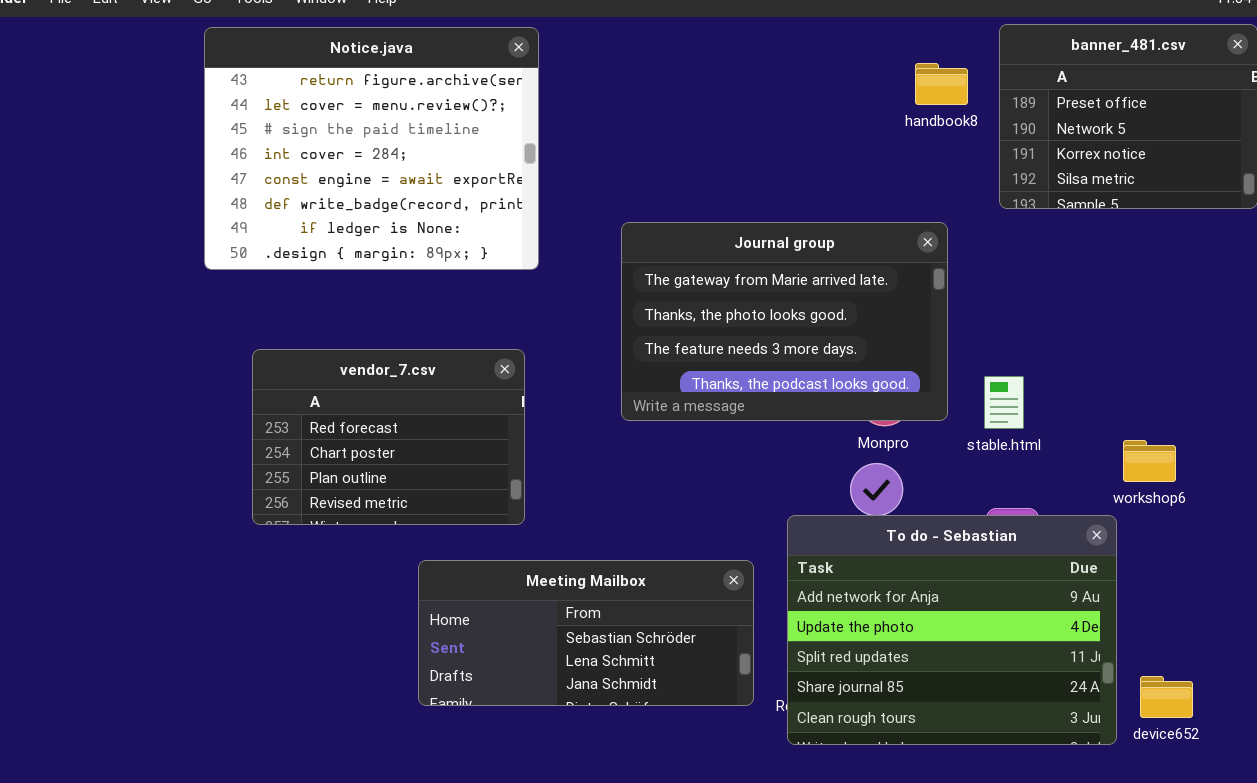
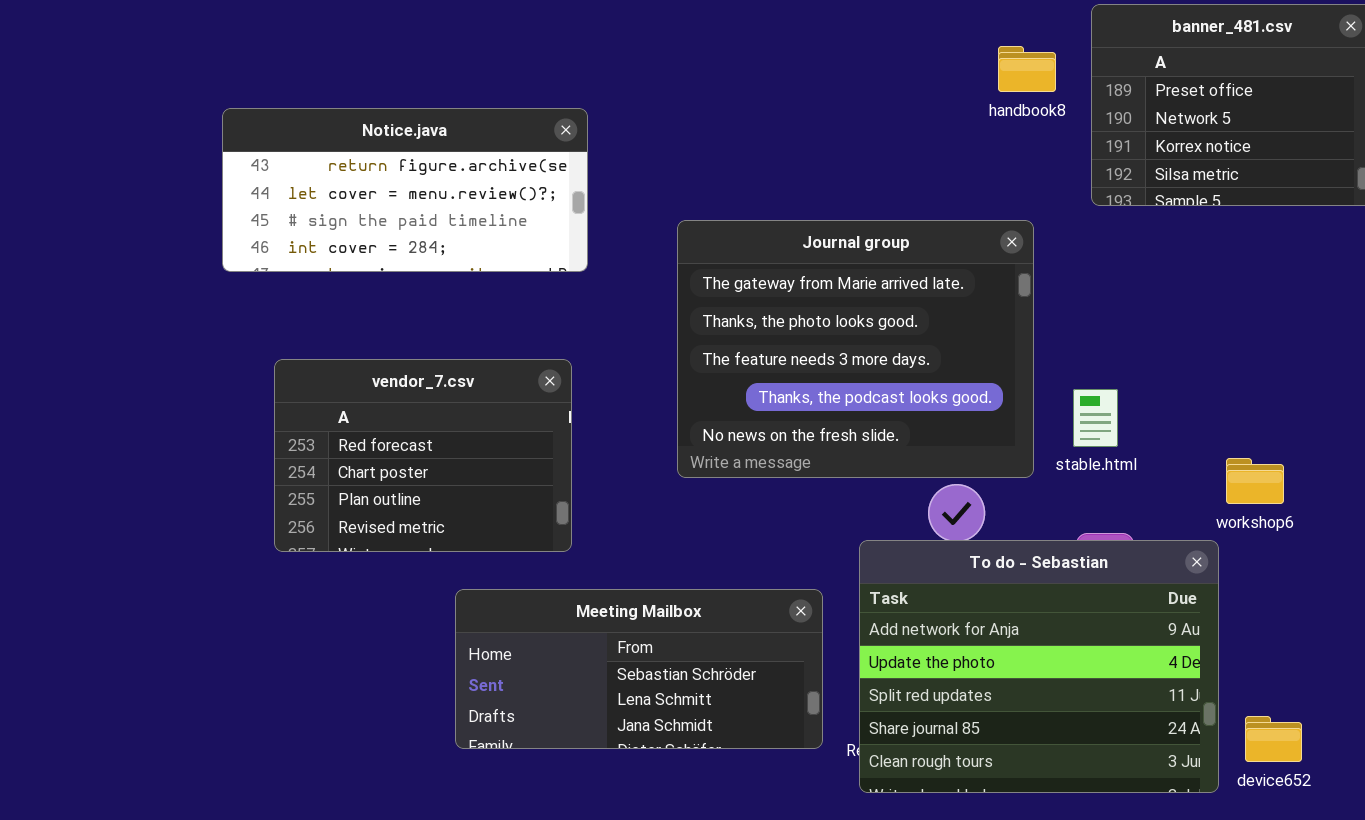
Notice.java: [204,27,539,270] -> [222,108,588,272], resized
Journal group: [621,222,948,421] -> [677,220,1034,478], resized

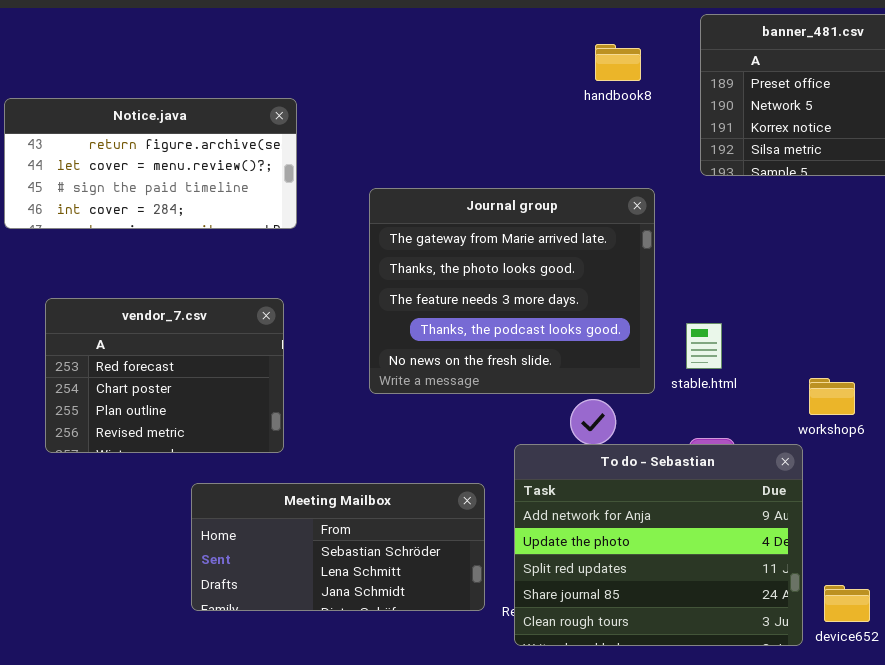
handbook8: [998,46,1056,92] -> [595,44,641,81], moved

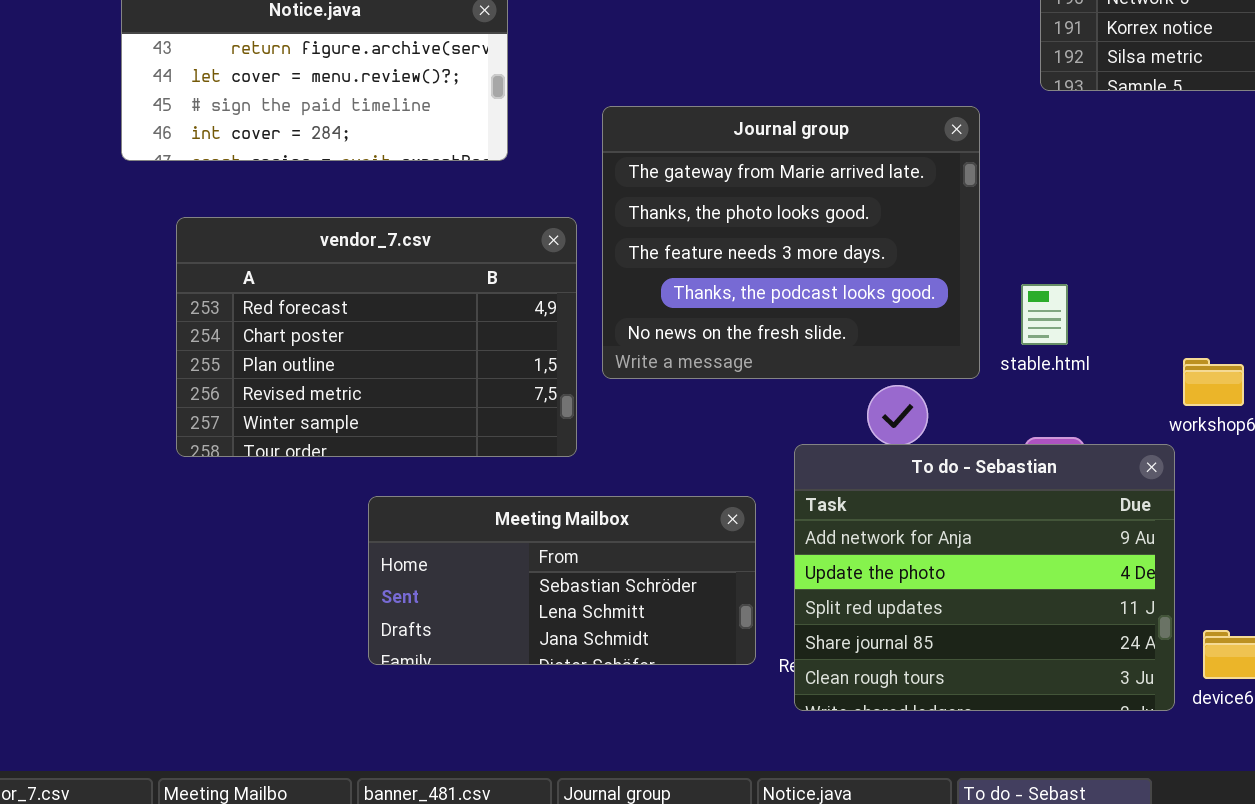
vendor_7.csv: [45,298,284,453] -> [176,217,577,457], resized

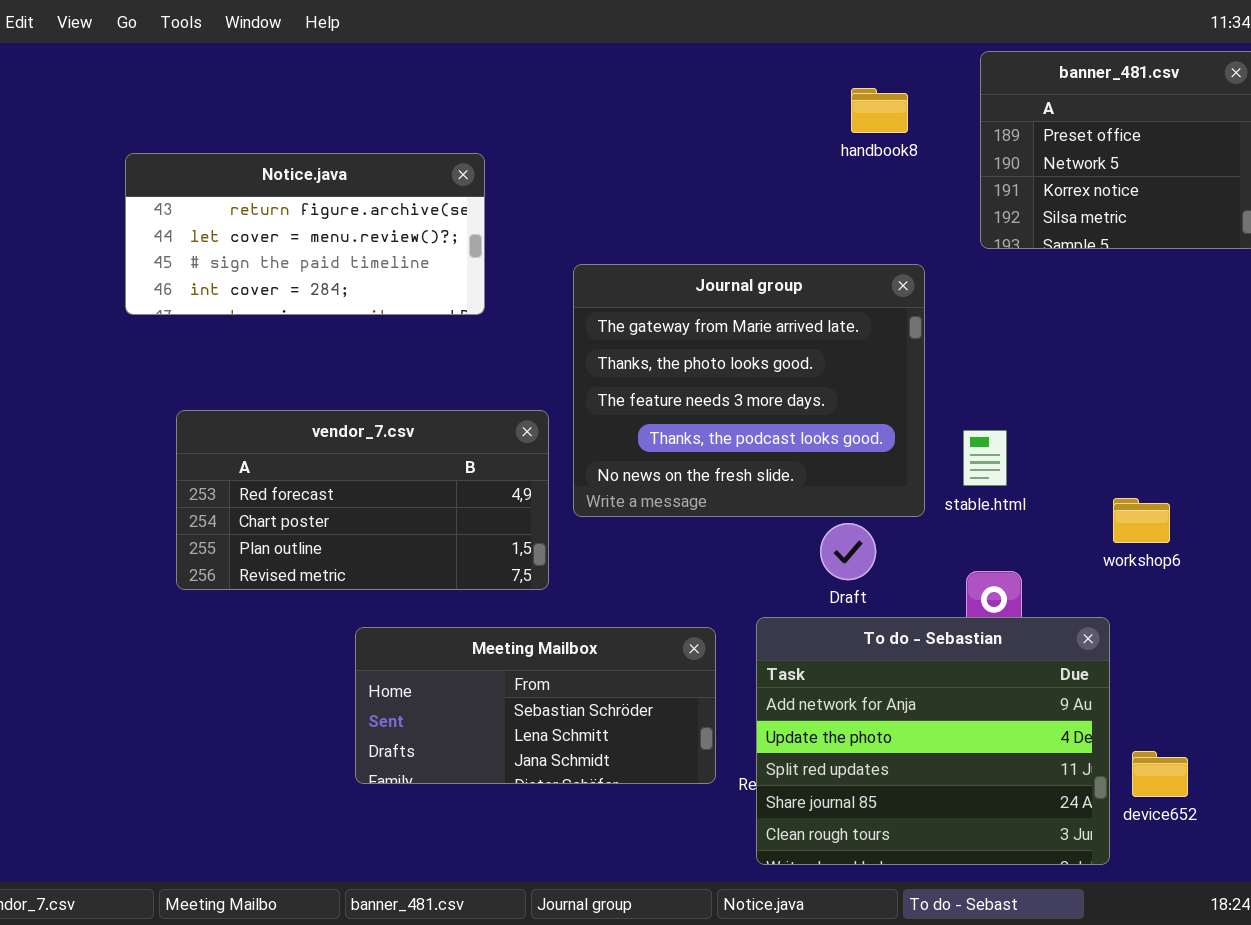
vendor_7.csv: [176,217,577,457] -> [176,410,549,590], resized
To do - Sebastian: [794,444,1175,711] -> [756,617,1110,865], moved

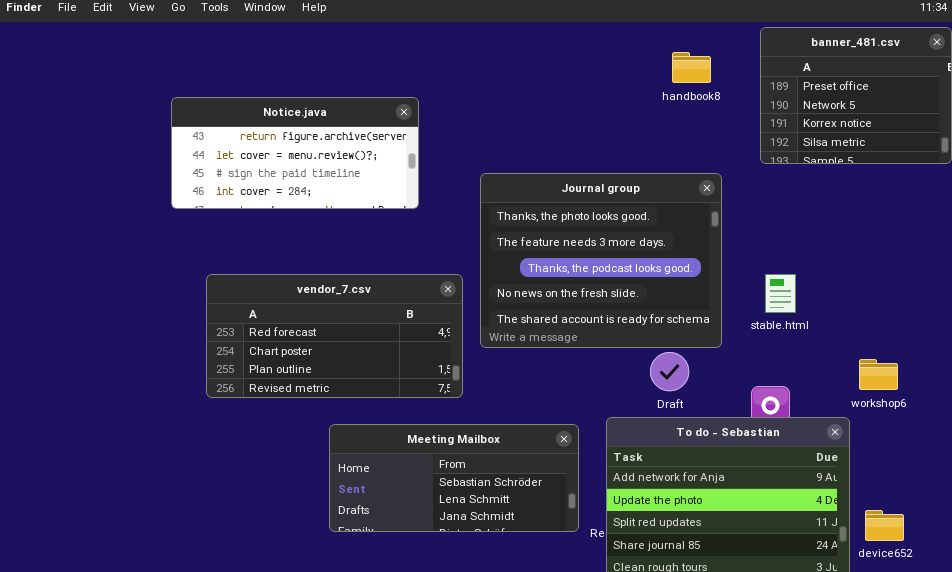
Journal group: [573,264,925,517] -> [480,173,722,348], scrolled down 1 row
stable.html: [963,430,1007,486] -> [765,274,796,313], moved
workshop6: [1113,498,1170,543] -> [859,359,898,390], moved

